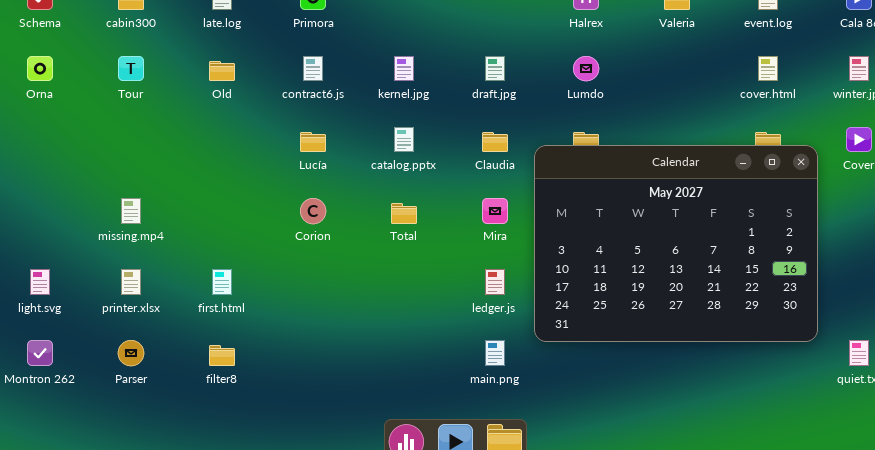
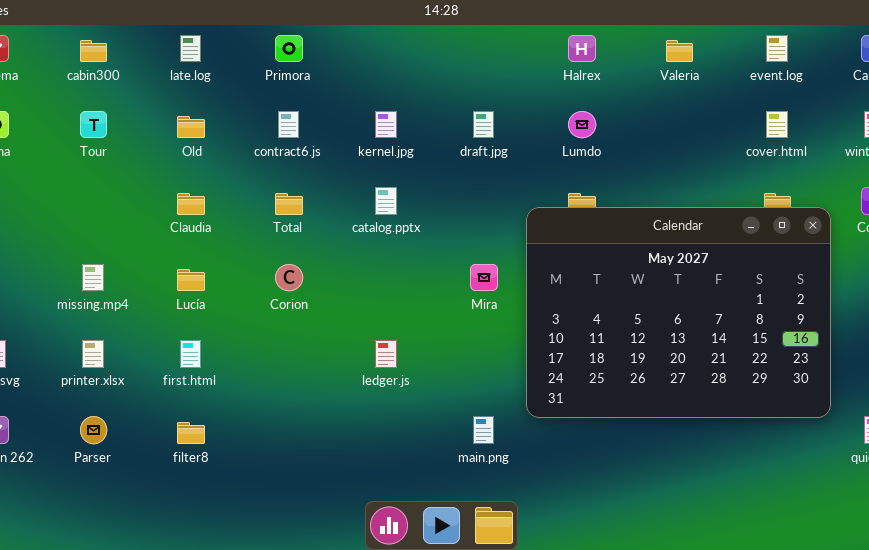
Lucía: [300,132,326,152] -> [177,269,205,291], moved
Claudia: [482,132,508,152] -> [177,193,205,215], moved
Total: [391,203,417,224] -> [275,193,303,215], moved
ledger.js: [485,269,505,295] -> [375,340,397,368], moved

